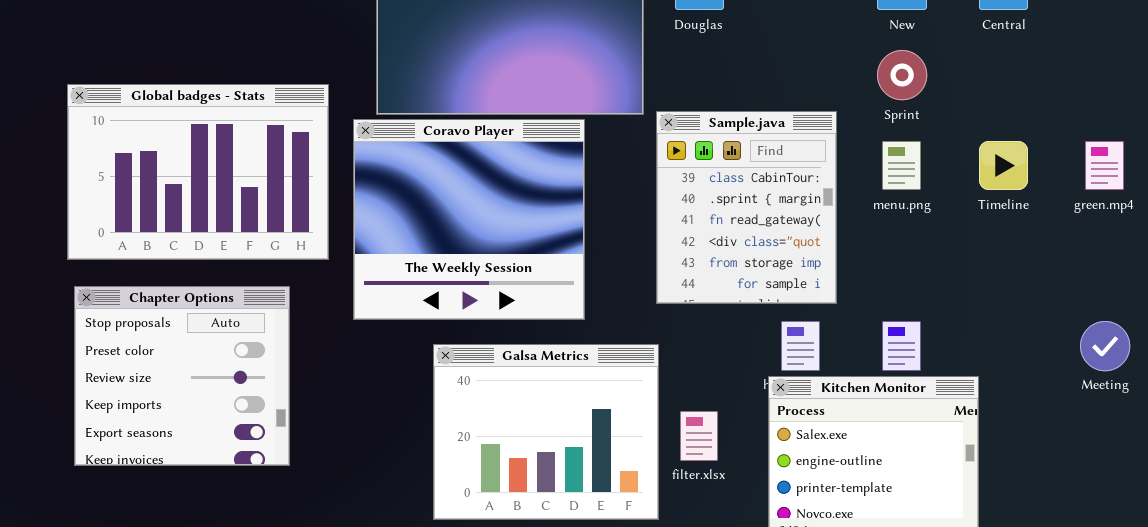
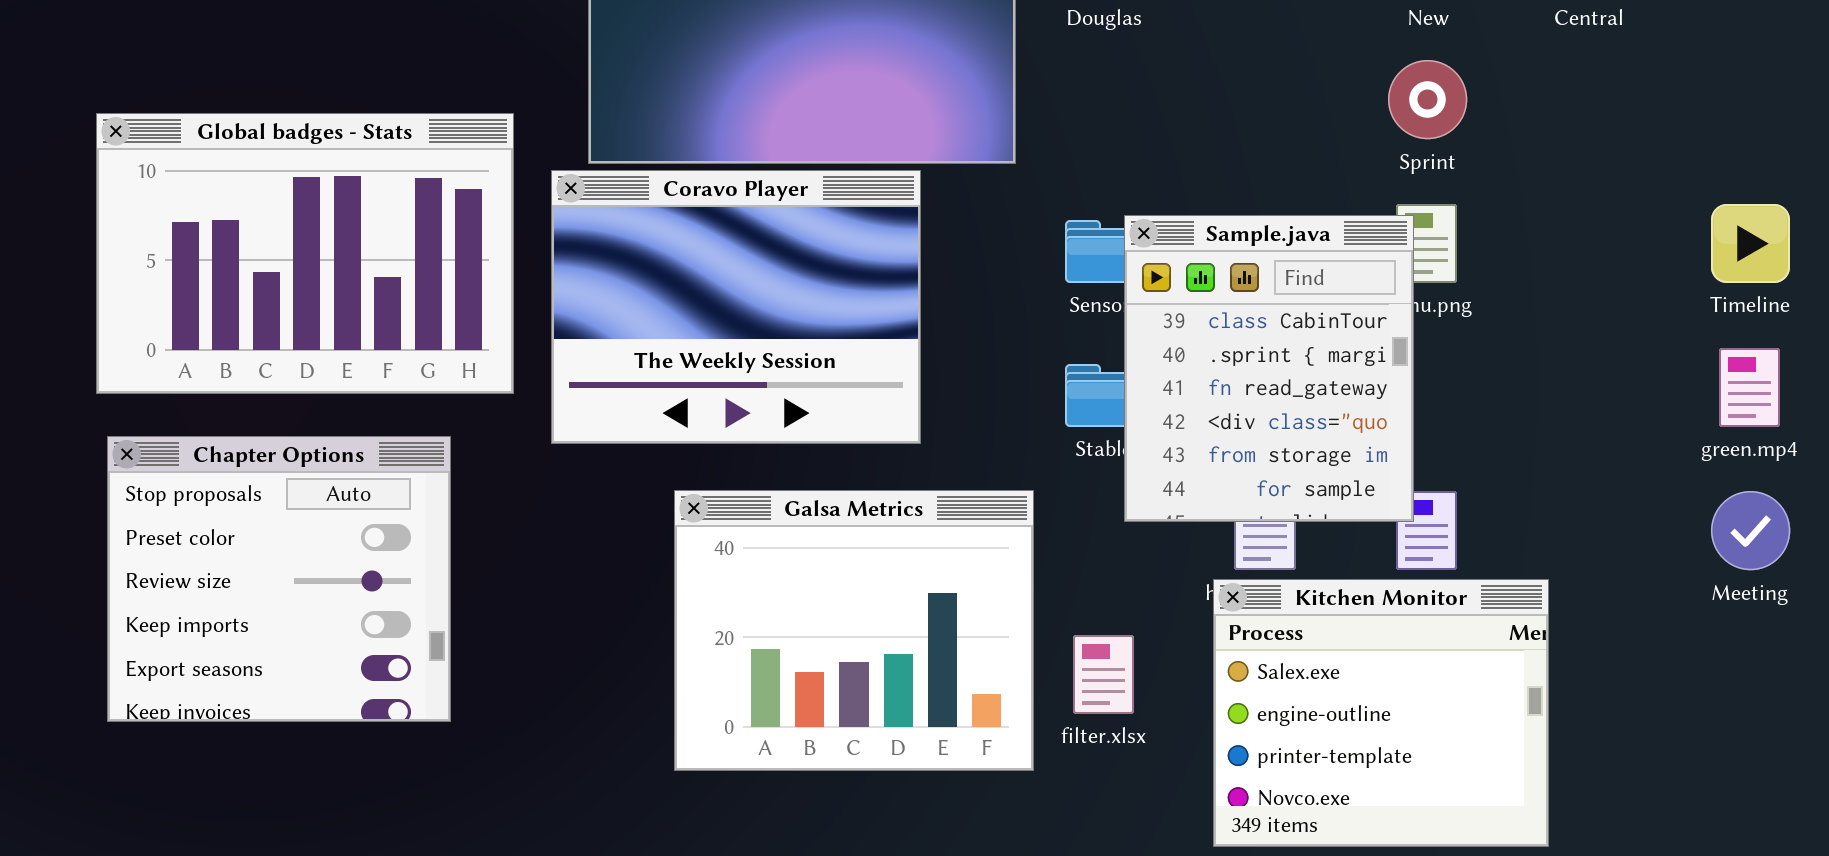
Sample.java: [656,111,837,304] -> [1124,215,1414,522], moved
Coravo Player: [353,119,585,320] -> [551,170,921,444], resized
Timeline: [979,141,1028,190] -> [1711,204,1790,283], moved
green.mp4: [1085,141,1124,190] -> [1719,348,1780,427], moved
Galsa Metrics: [433,344,659,520] -> [674,490,1034,771], moved

